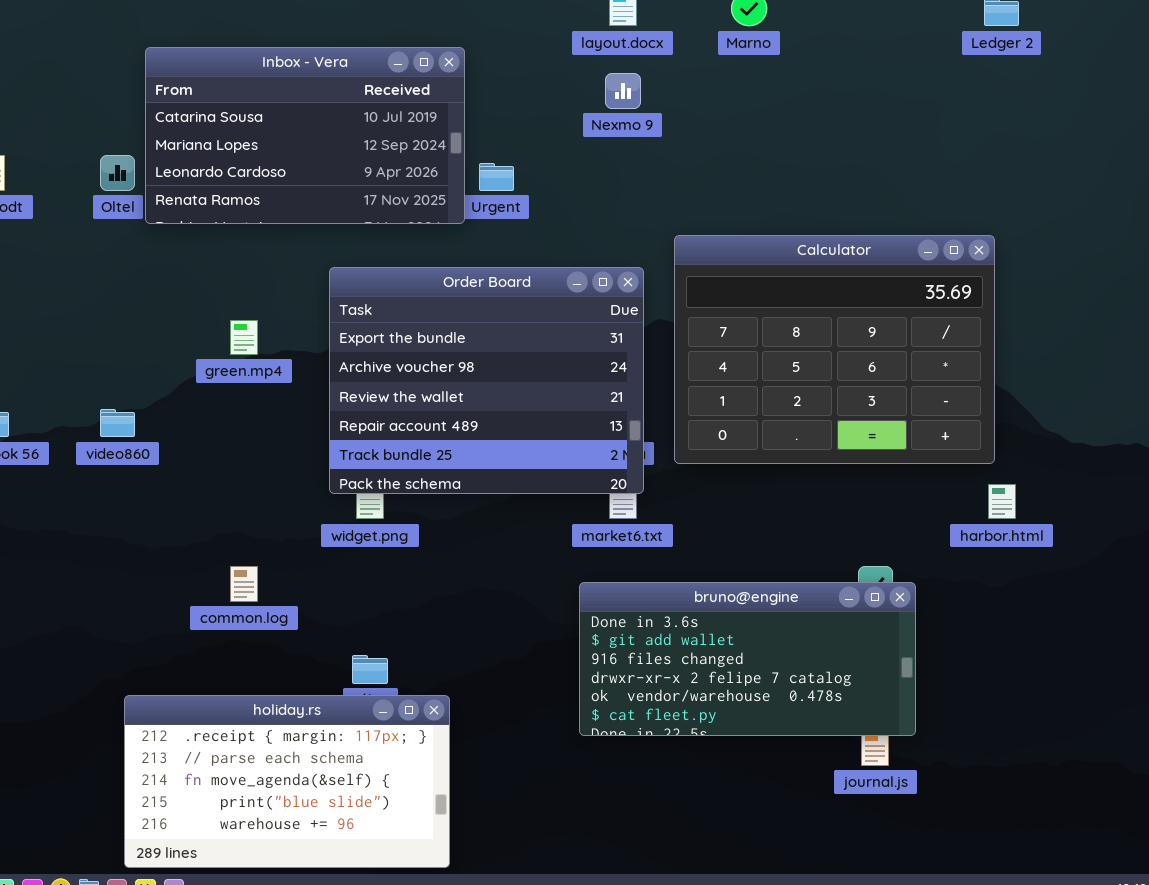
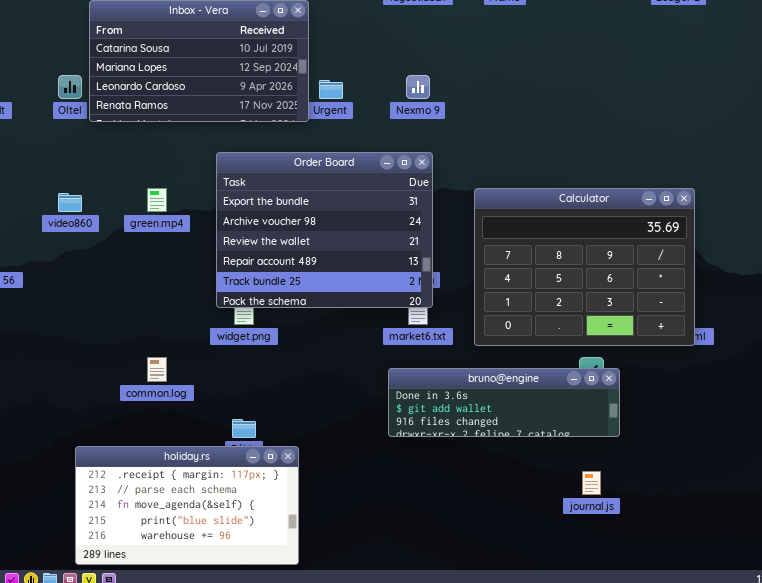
Nexmo 9: [605,73,641,109] -> [406,75,430,99], moved
Calculator: [674,235,995,464] -> [474,188,695,346], moved
video860: [100,409,135,437] -> [58,193,82,212], moved
bruno@engine: [579,582,916,736] -> [388,368,620,437], resized

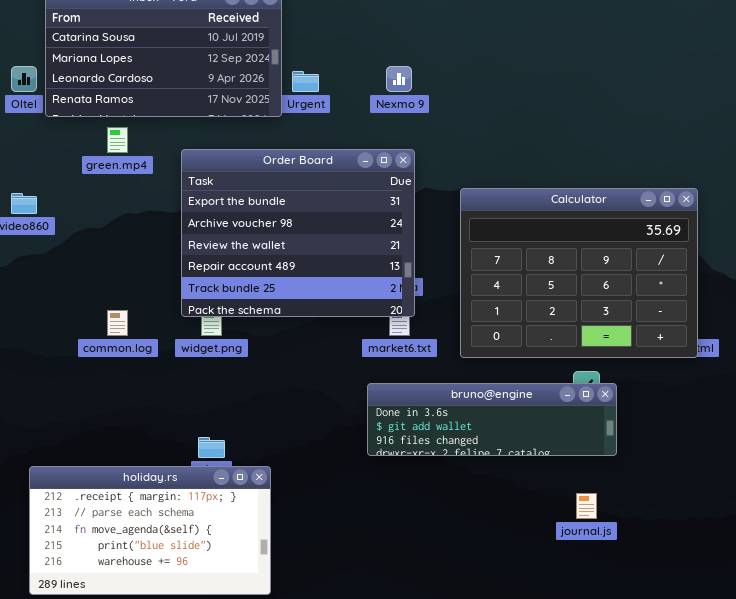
green.mp4: [147,188,167,212] -> [107,127,128,153], moved
common.log: [147,357,167,382] -> [107,310,128,336], moved

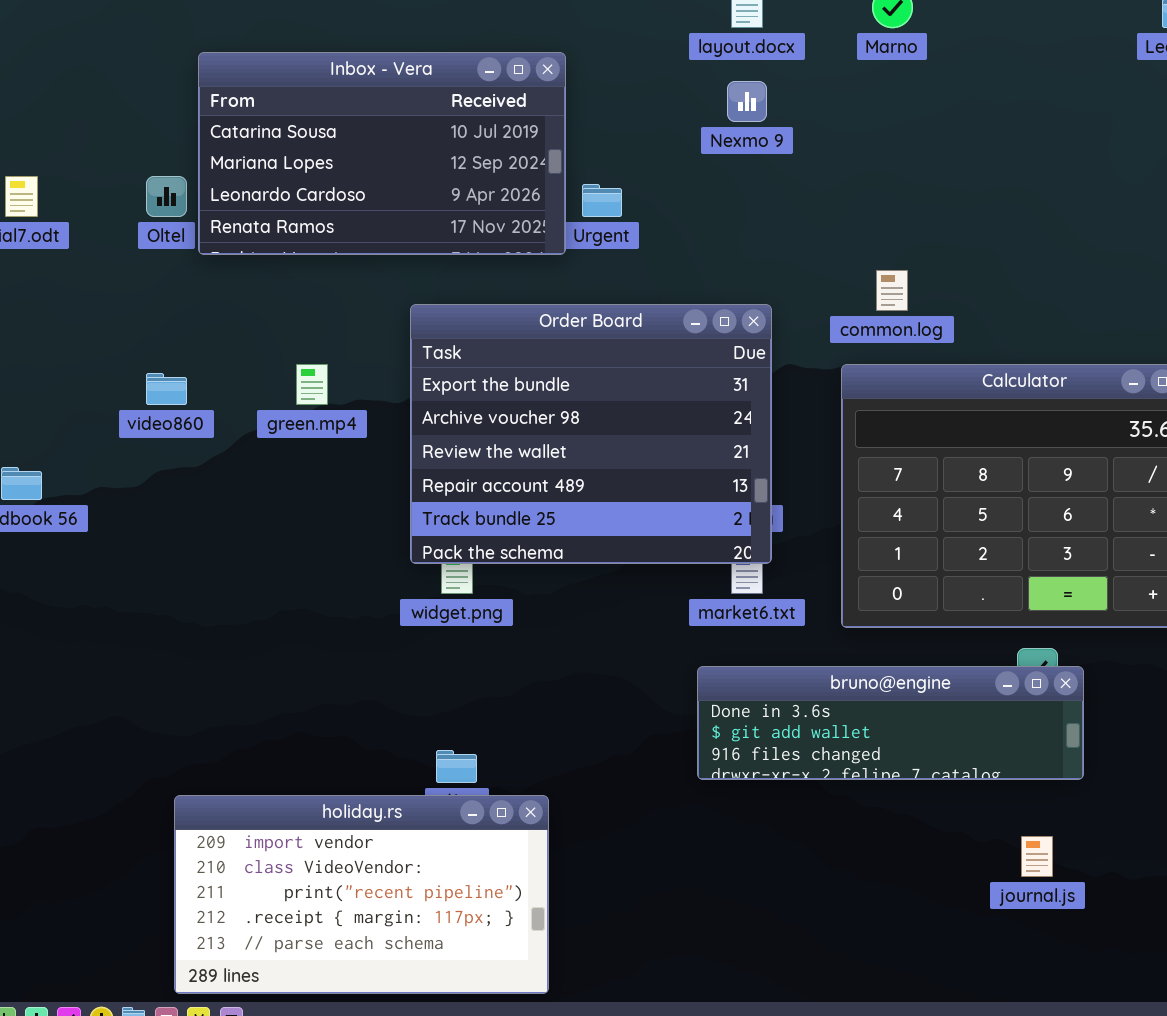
Nexmo 9: [386,66,412,92] -> [727,81,767,122], moved
green.mp4: [107,127,128,153] -> [296,364,328,405], moved
common.log: [107,310,128,336] -> [876,270,908,311], moved
holiday.rs: [29,466,271,595] -> [174,795,549,994], scrolled up 3 rows

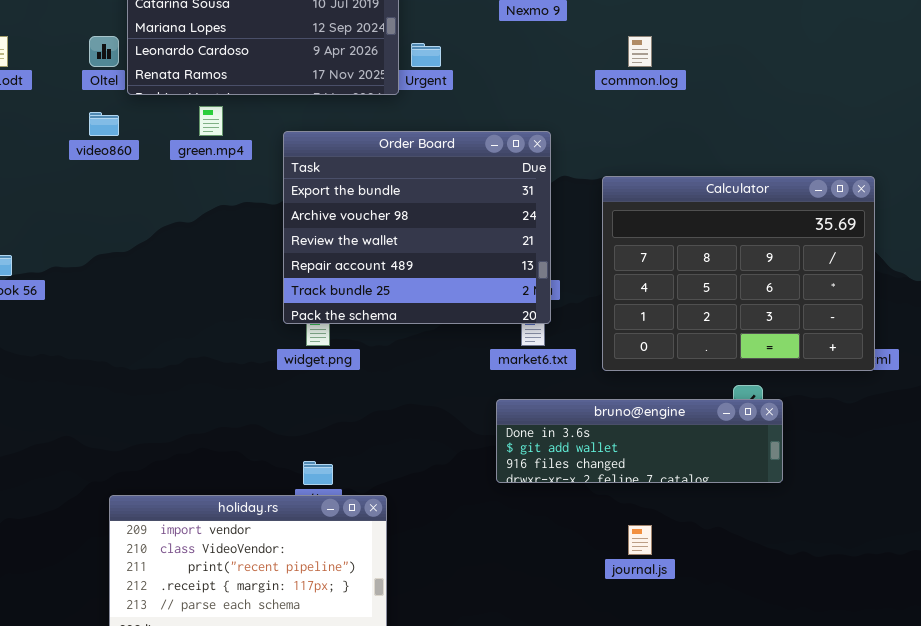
common.log: [876,270,908,311] -> [628,36,652,67], moved
green.mp4: [296,364,328,405] -> [199,106,223,136], moved
video860: [146,373,187,405] -> [89,112,119,136], moved
journal.js: [1021,836,1053,877] -> [628,525,652,555], moved

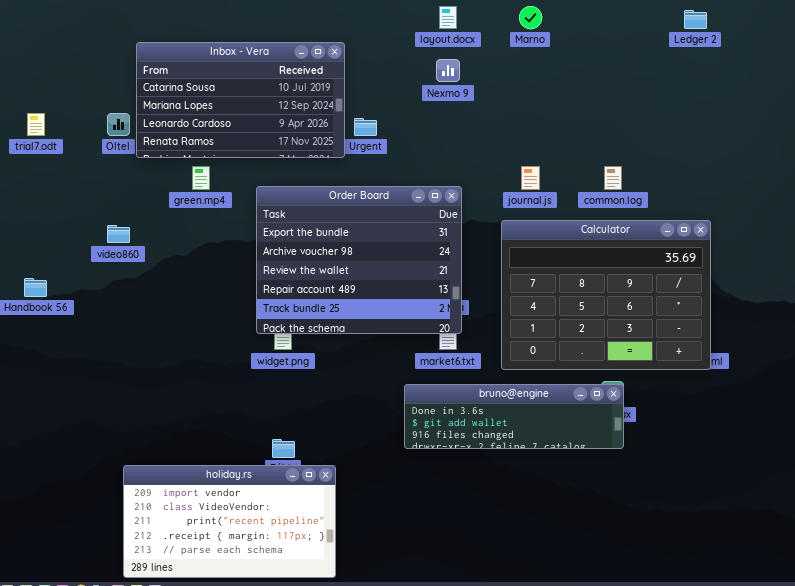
common.log: [628,36,652,67] -> [604,166,622,190], moved
video860: [89,112,119,136] -> [107,225,130,243], moved
bruno@engine: [496,399,783,483] -> [404,384,624,449], moved
journal.js: [628,525,652,555] -> [521,166,540,190], moved

